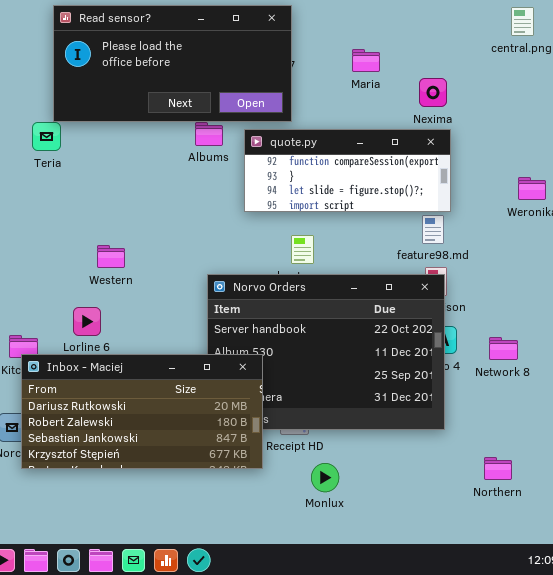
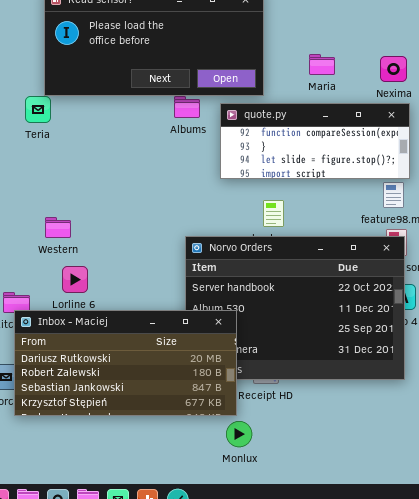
Maria: [352,49,380,72] -> [309,54,335,75], moved
Western: [97,245,125,268] -> [45,217,71,238], moved
Monlux: [311,463,339,492] -> [226,421,252,447], moved

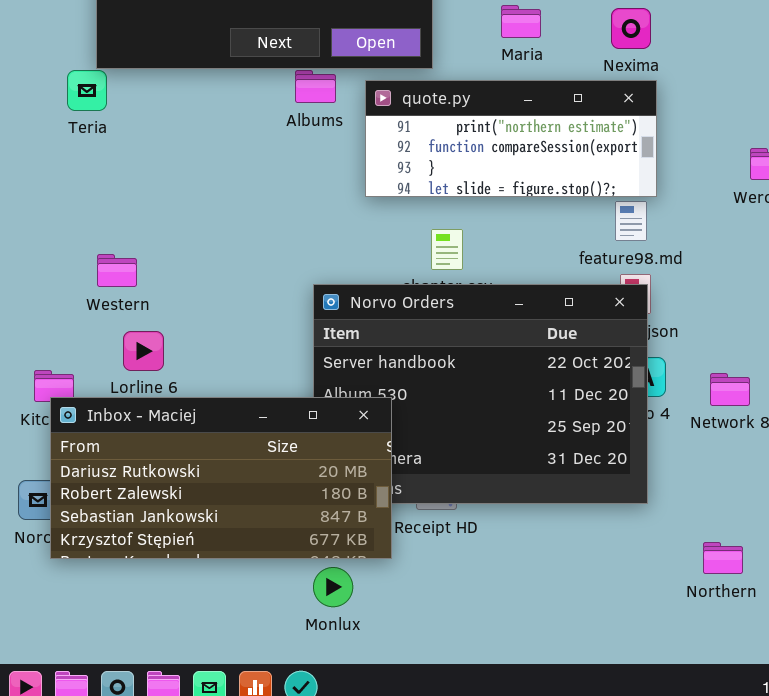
quote.py: [220,103,410,179] -> [365,80,657,197], scrolled up 1 row
Monlux: [226,421,252,447] -> [313,567,353,607], moved

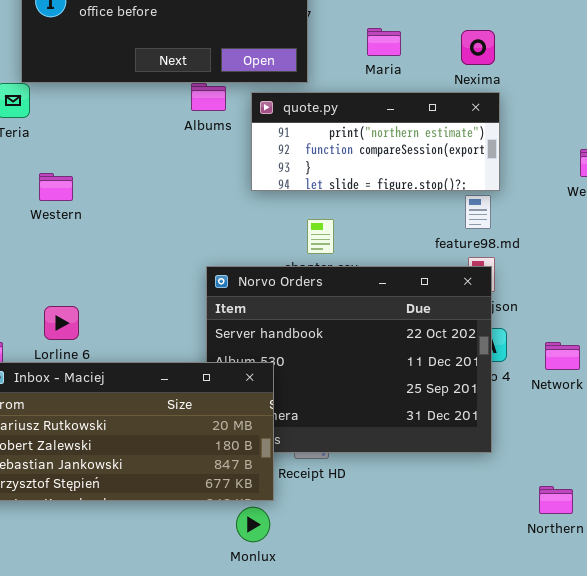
Western: [97,254,137,287] -> [39,173,73,201], moved
Monlux: [313,567,353,607] -> [236,507,270,542], moved

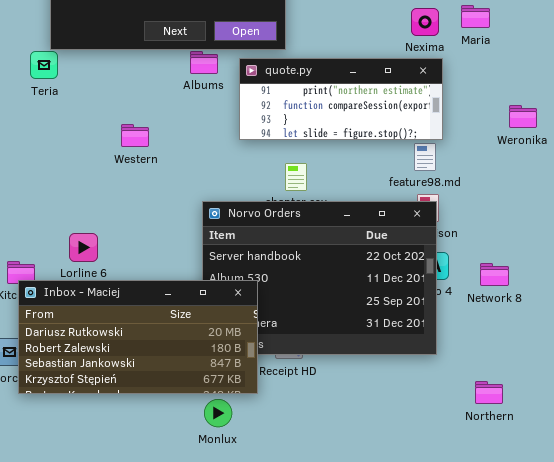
Maria: [367,28,401,56] -> [461,5,490,28], moved
Western: [39,173,73,201] -> [121,124,149,147], moved
Monlux: [236,507,270,542] -> [204,399,232,427], moved

